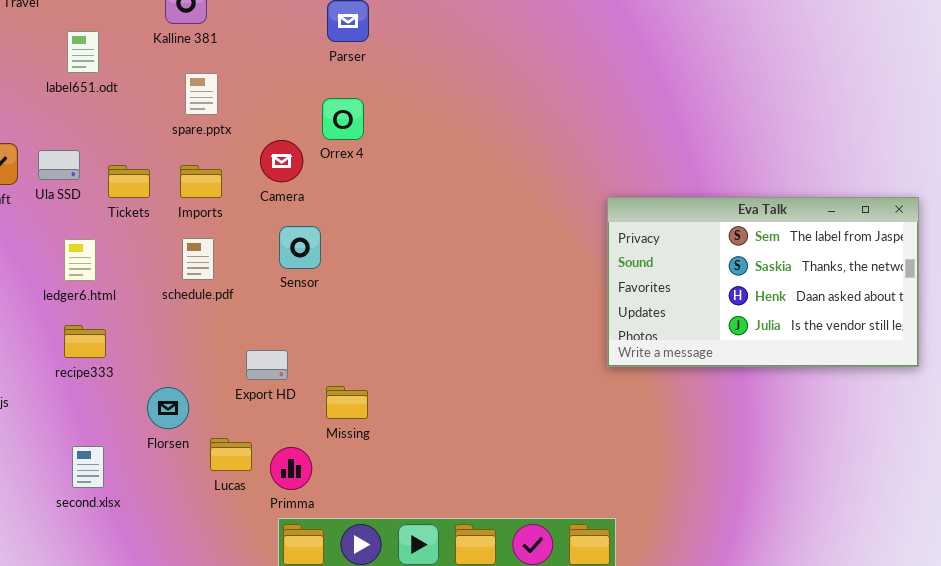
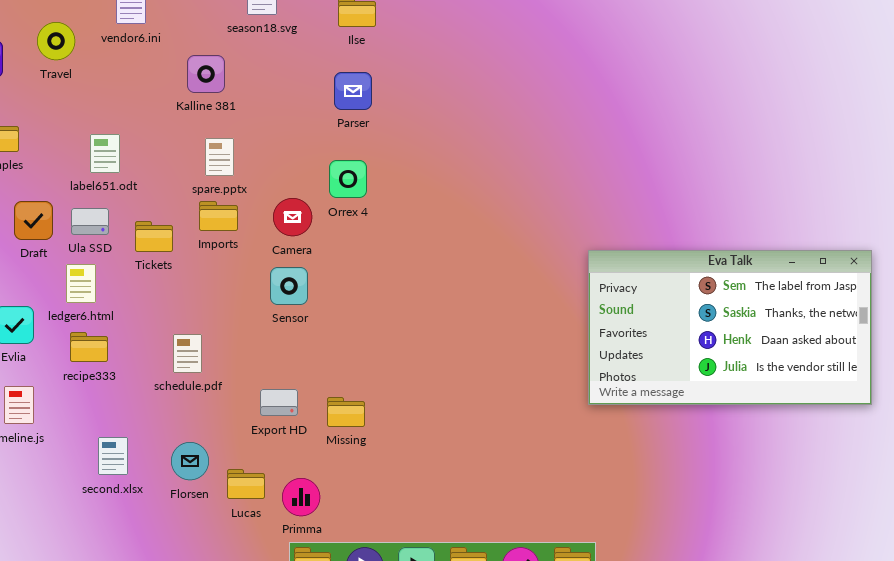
label651.odt: [67,31,99,73] -> [90,134,120,173], moved
Imports: [180,165,222,198] -> [199,201,238,231], moved
Sensor: [279,226,321,269] -> [270,267,308,305], moved
schedule.pdf: [182,238,214,280] -> [173,334,202,373], moved
ledger6.html: [64,239,96,281] -> [66,264,96,303], moved
recipe333: [64,325,106,358] -> [70,332,108,362], moved
Missing: [326,386,368,419] -> [327,397,365,427], moved
Florsen: [147,387,189,429] -> [171,442,209,480], moved
second.xlsx: [72,446,104,488] -> [98,437,128,475], moved

